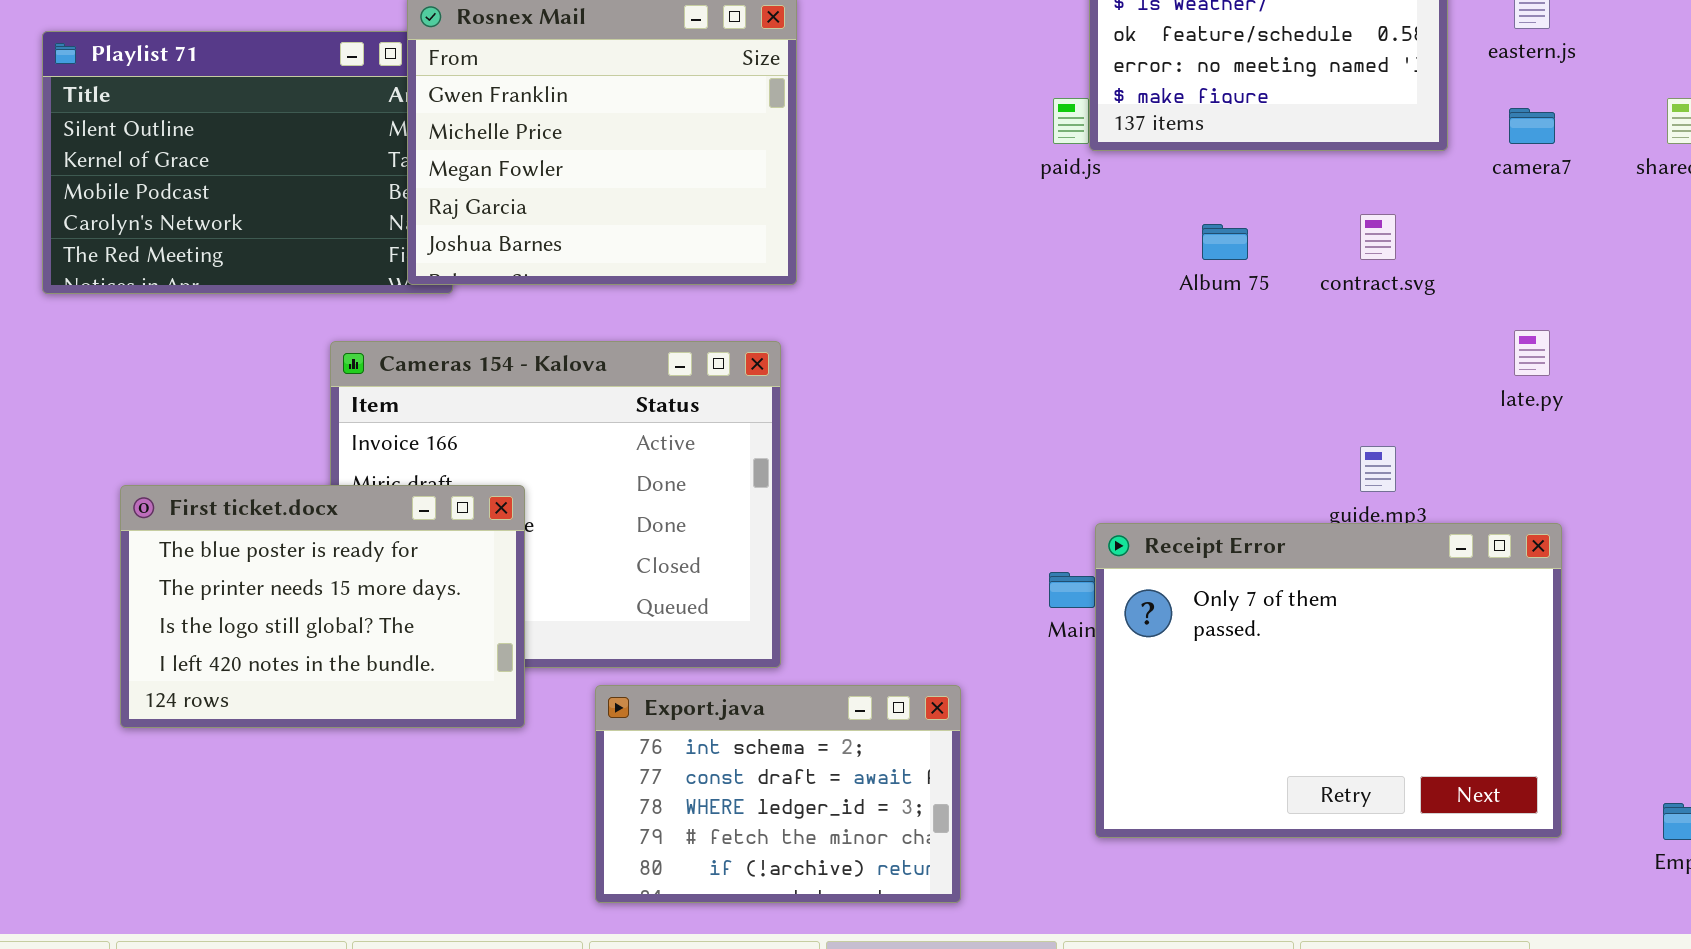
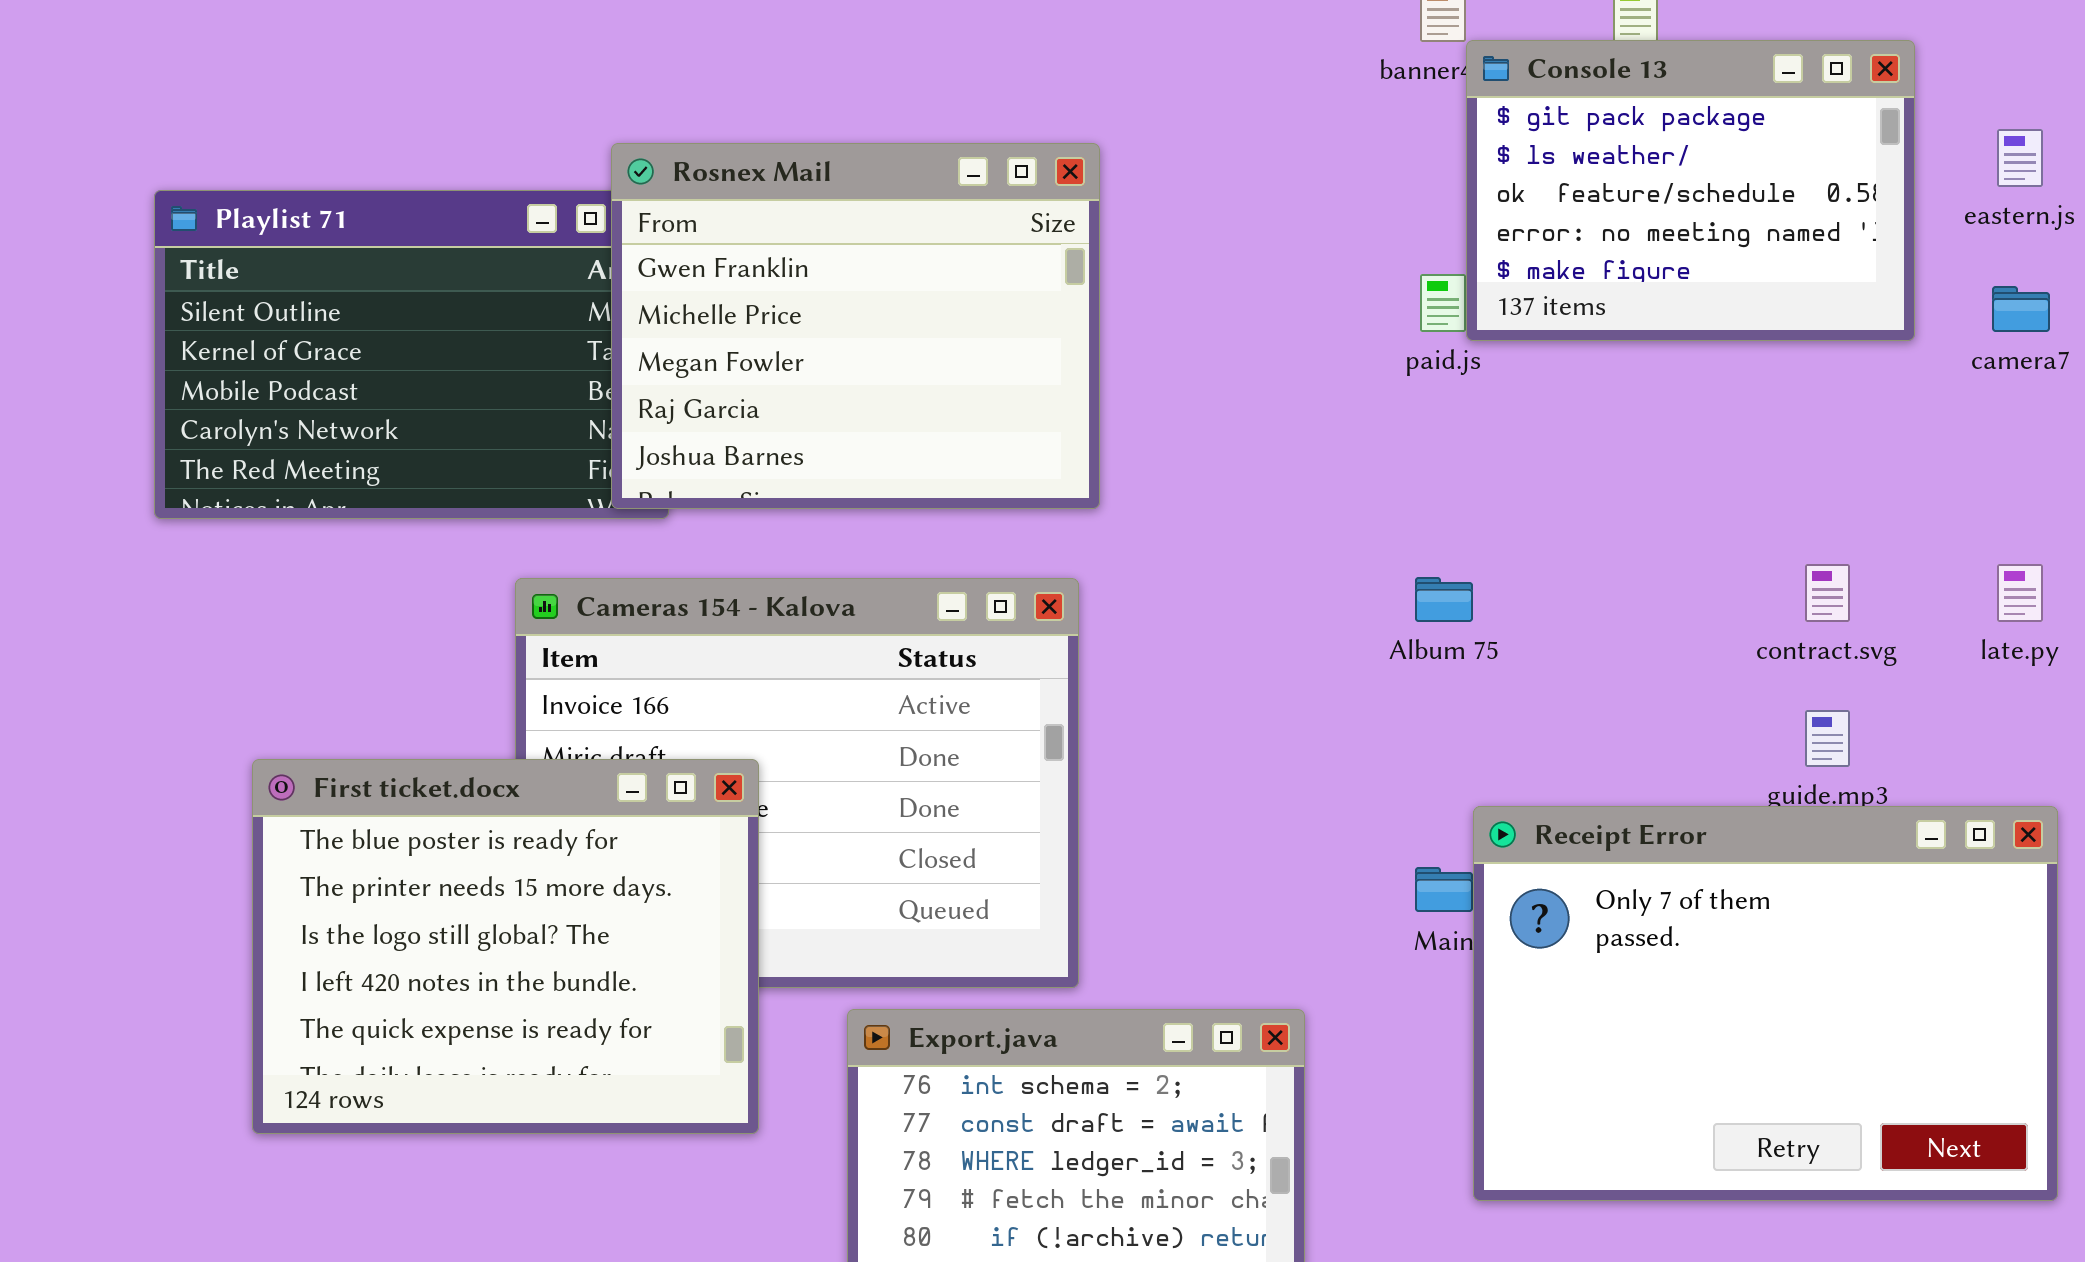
contract.svg: [1360,214,1396,260] -> [1805,564,1850,622], moved
Album 75: [1202,224,1248,260] -> [1415,577,1473,622], moved
First ticket.docx: [120,485,525,728] -> [252,759,759,1134], resized

